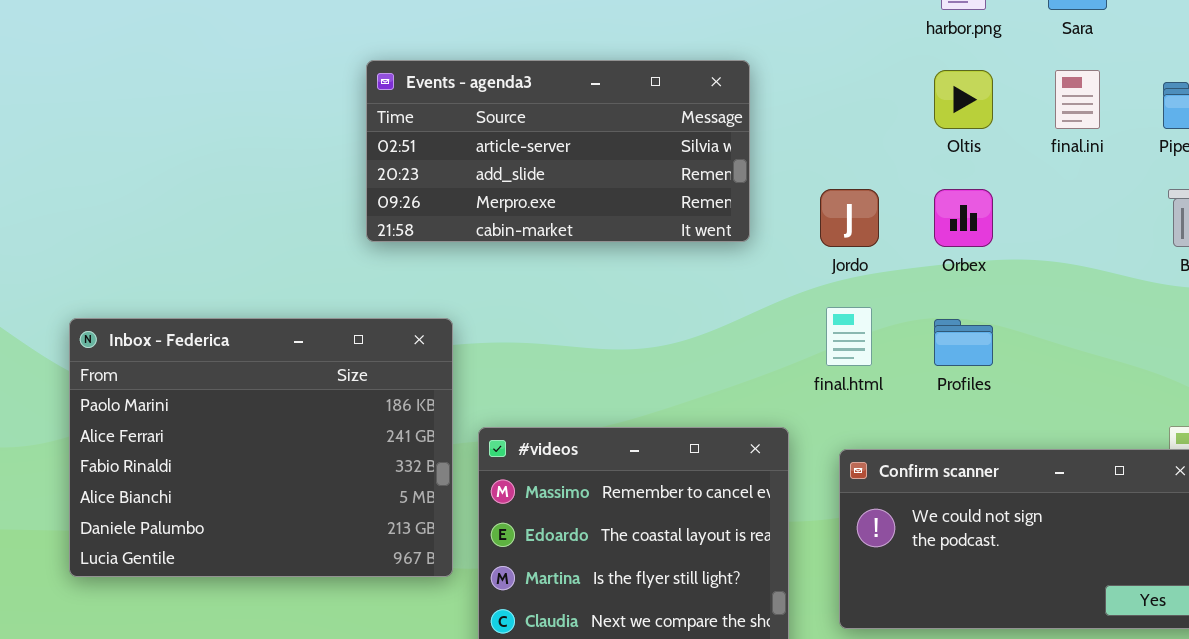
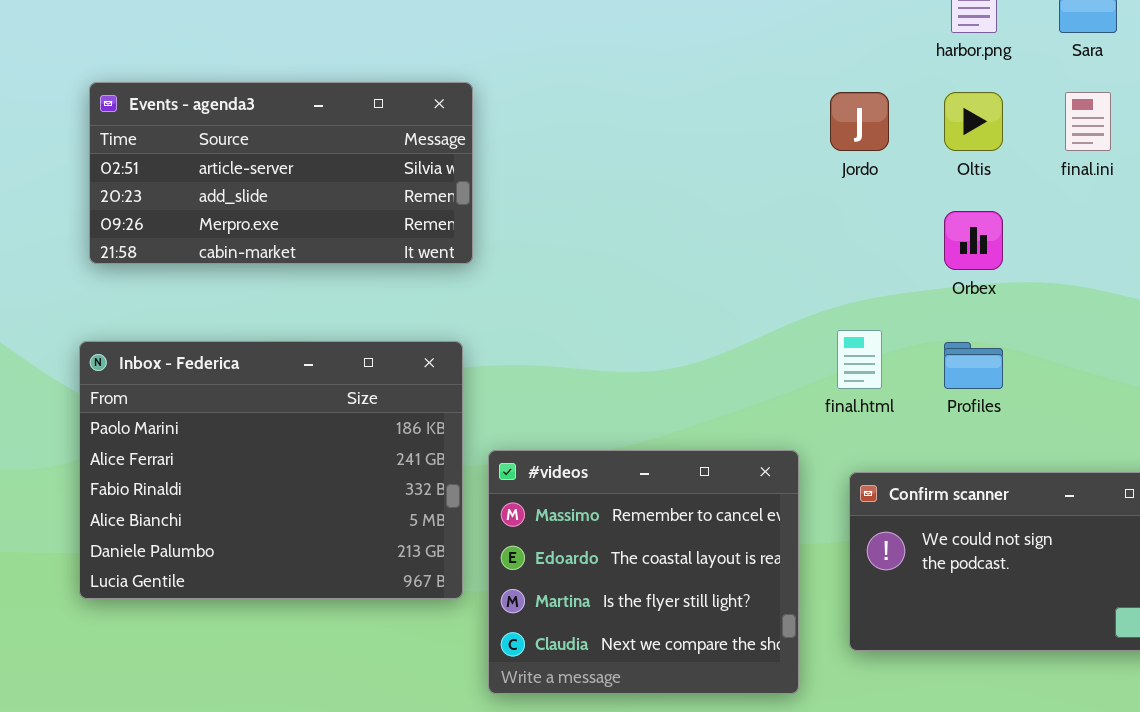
Events - agenda3: [366,60,750,242] -> [89,82,473,264], moved
Jordo: [820,189,879,247] -> [830,92,889,151], moved

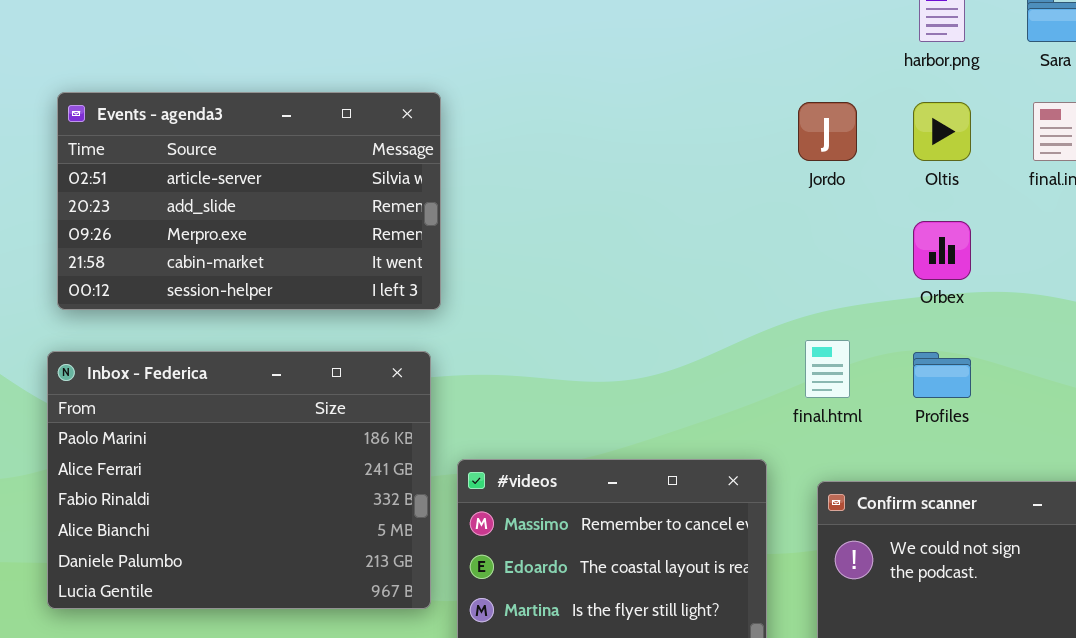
Events - agenda3: [89,82,473,264] -> [57,92,441,310], resized

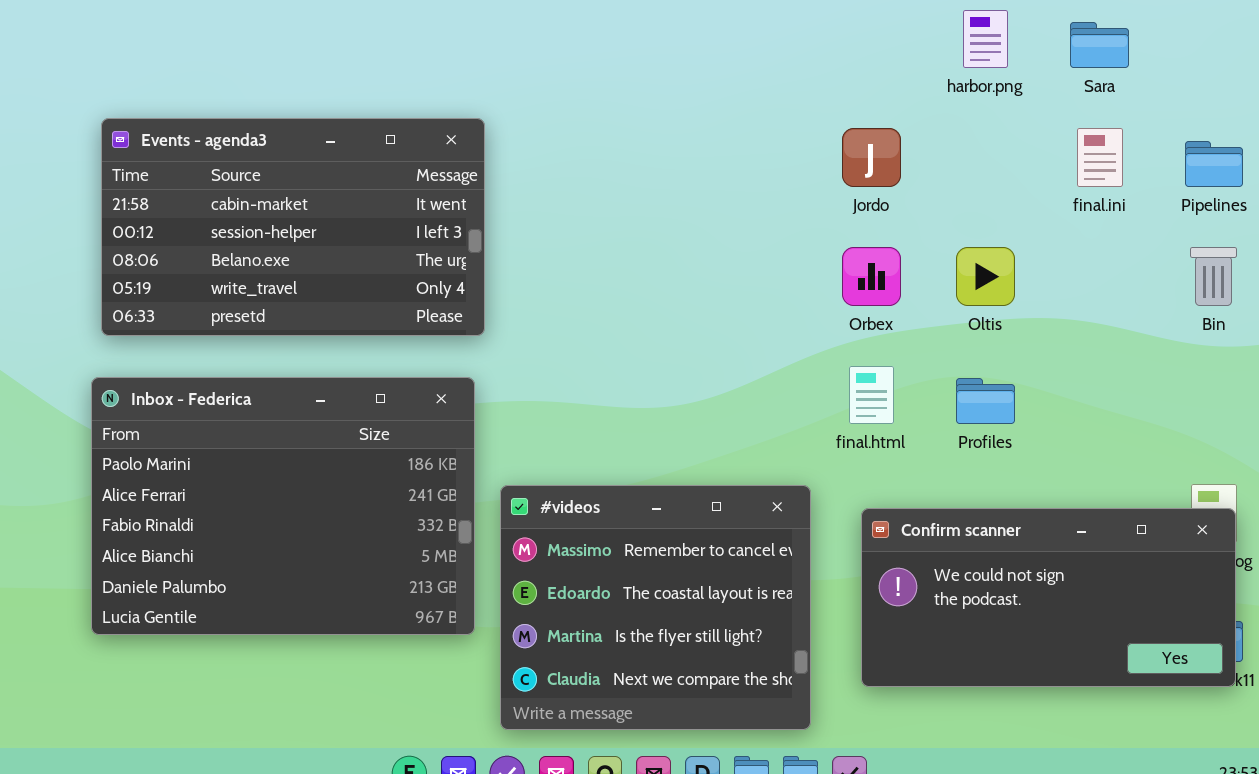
Events - agenda3: [57,92,441,310] -> [101,118,485,336], scrolled down 3 rows
Oltis: [913,102,971,161] -> [956,247,1015,306], moved
Orbex: [913,221,971,280] -> [842,247,901,306], moved

